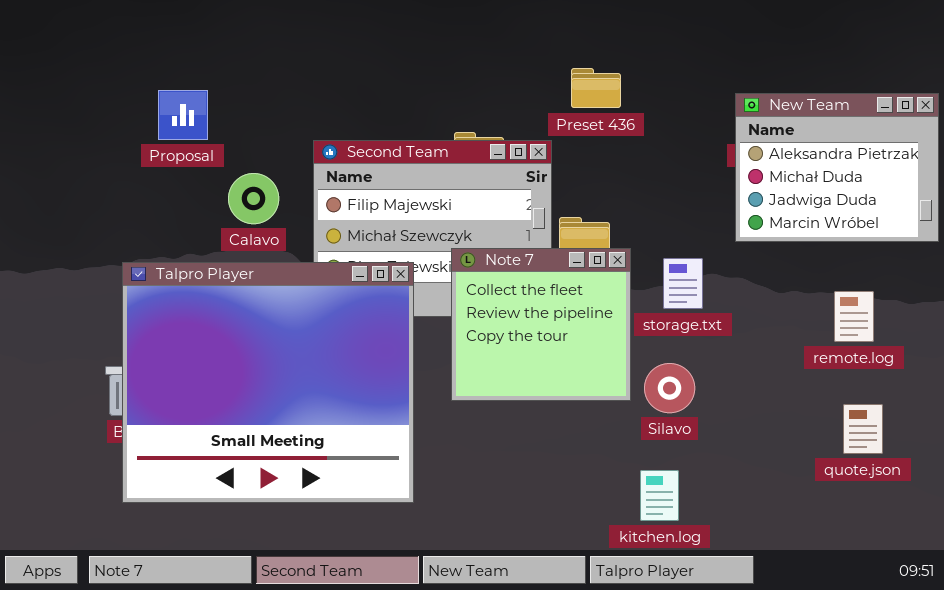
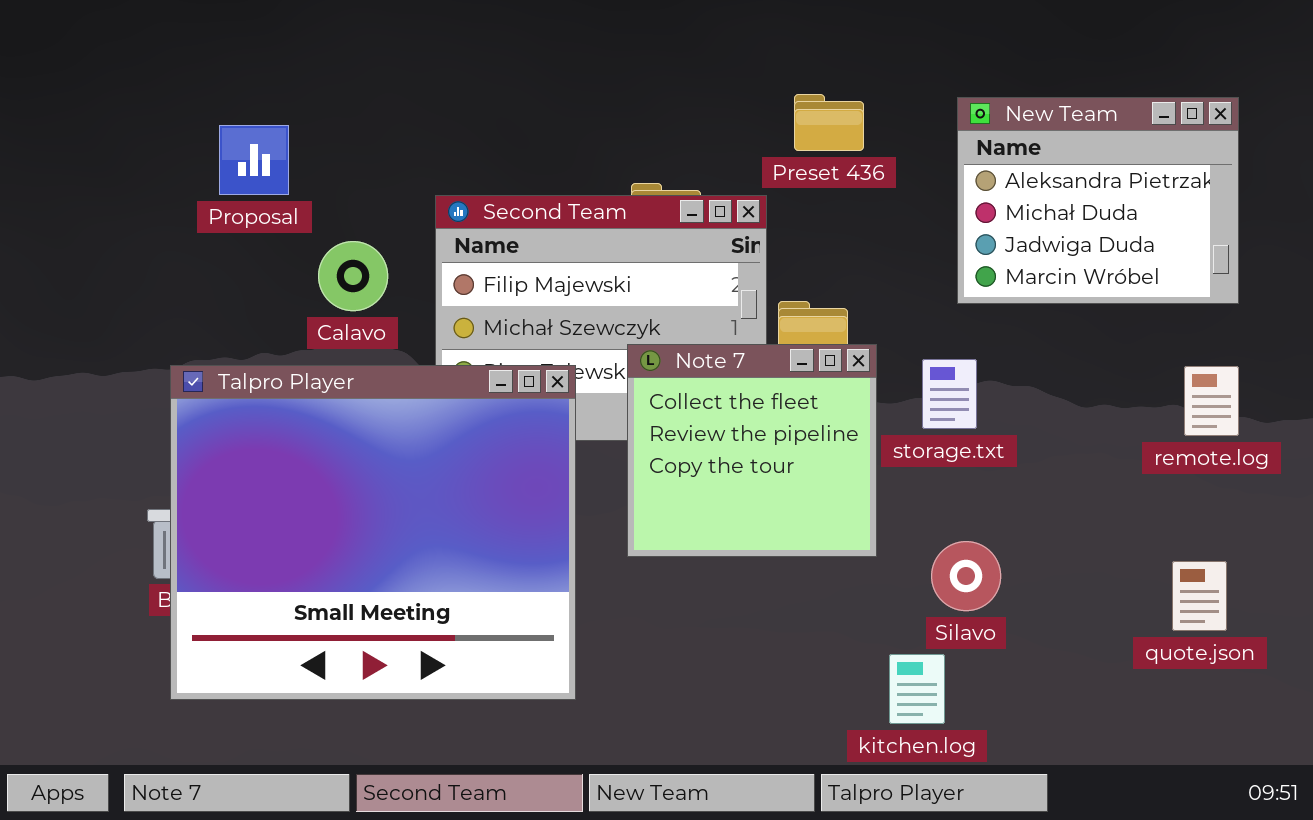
New Team: [735,93,939,242] -> [957,97,1239,304], moved
remote.log: [834,291,874,342] -> [1184,366,1239,436], moved
Silavo: [644,363,695,413] -> [931,541,1001,611], moved

